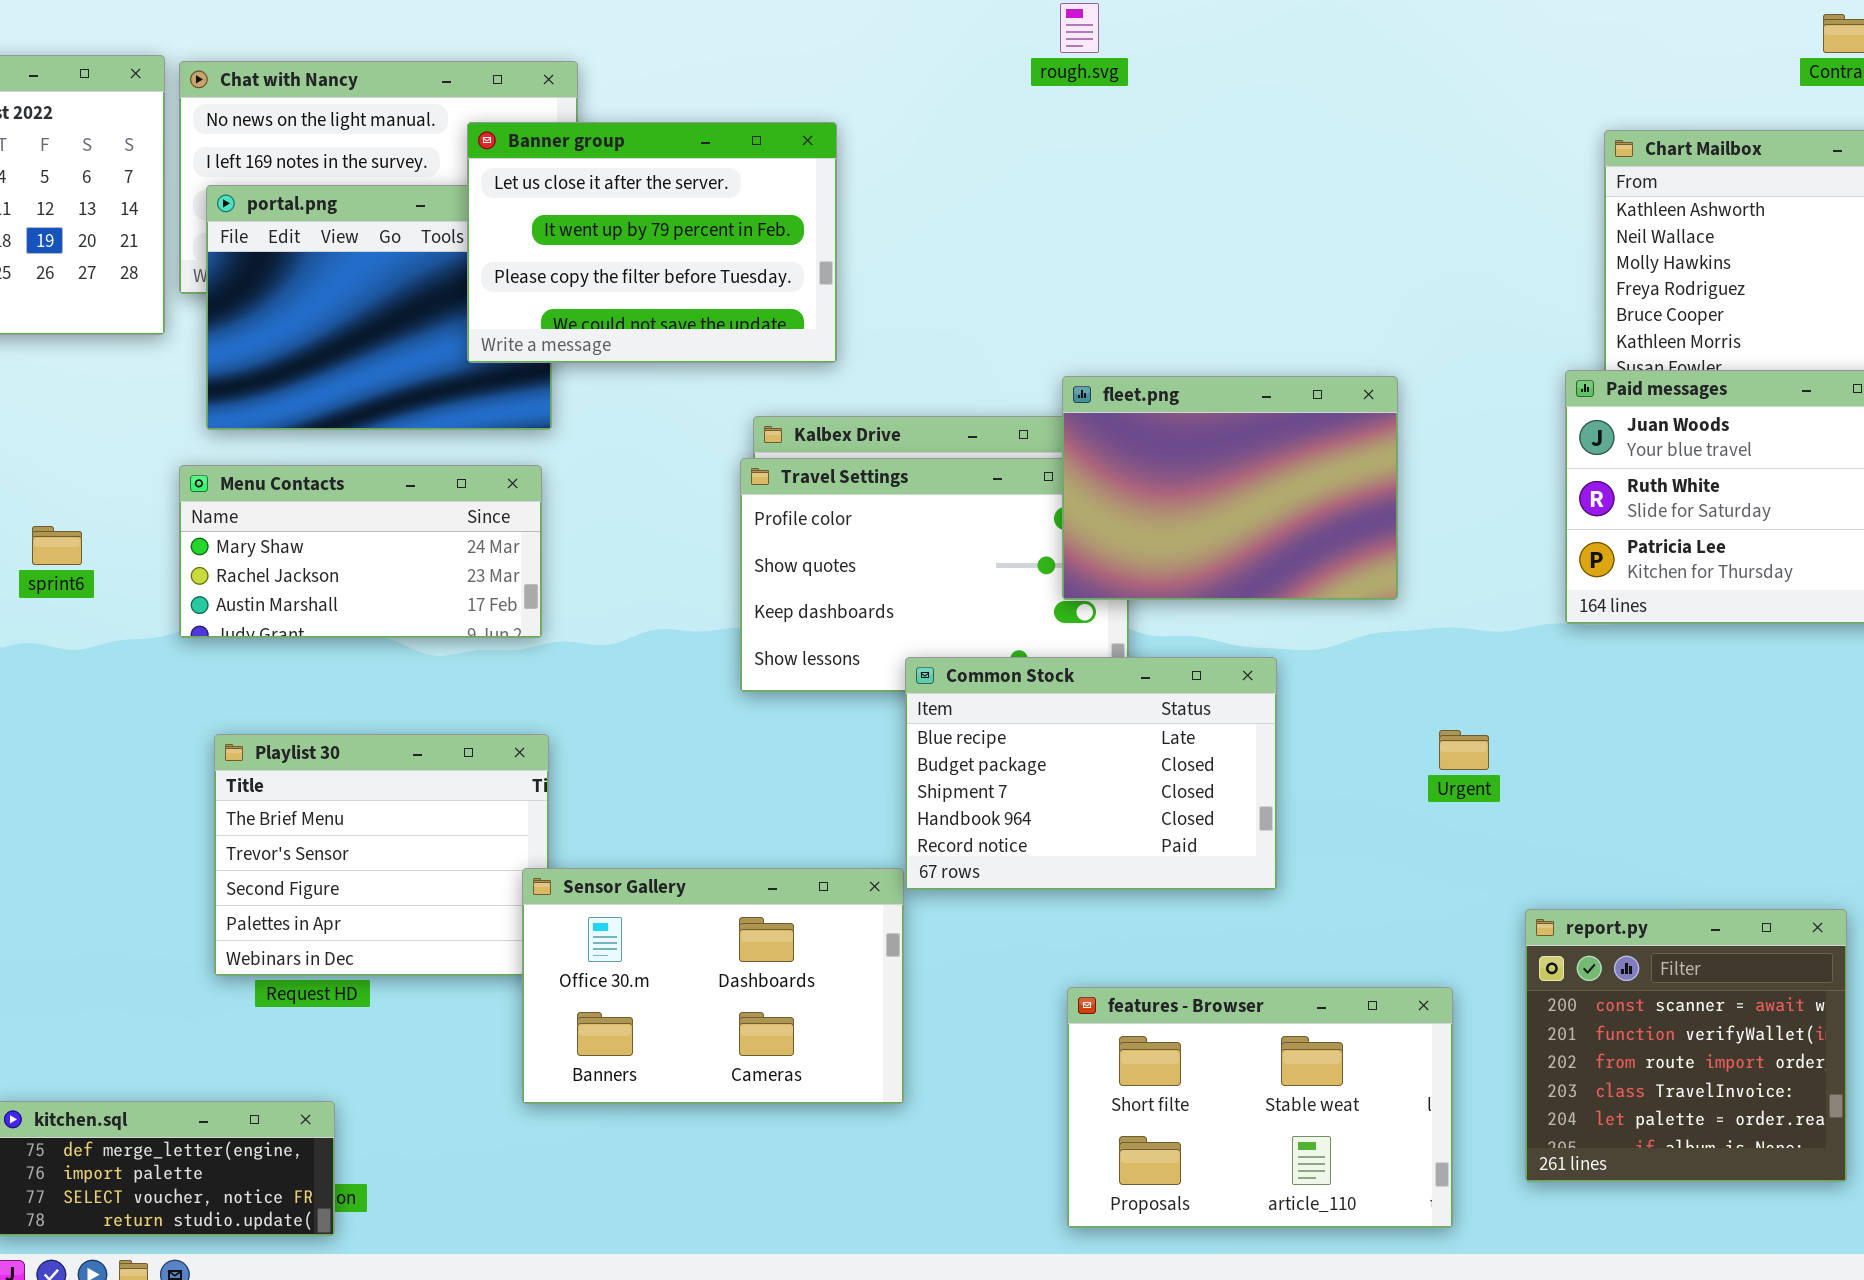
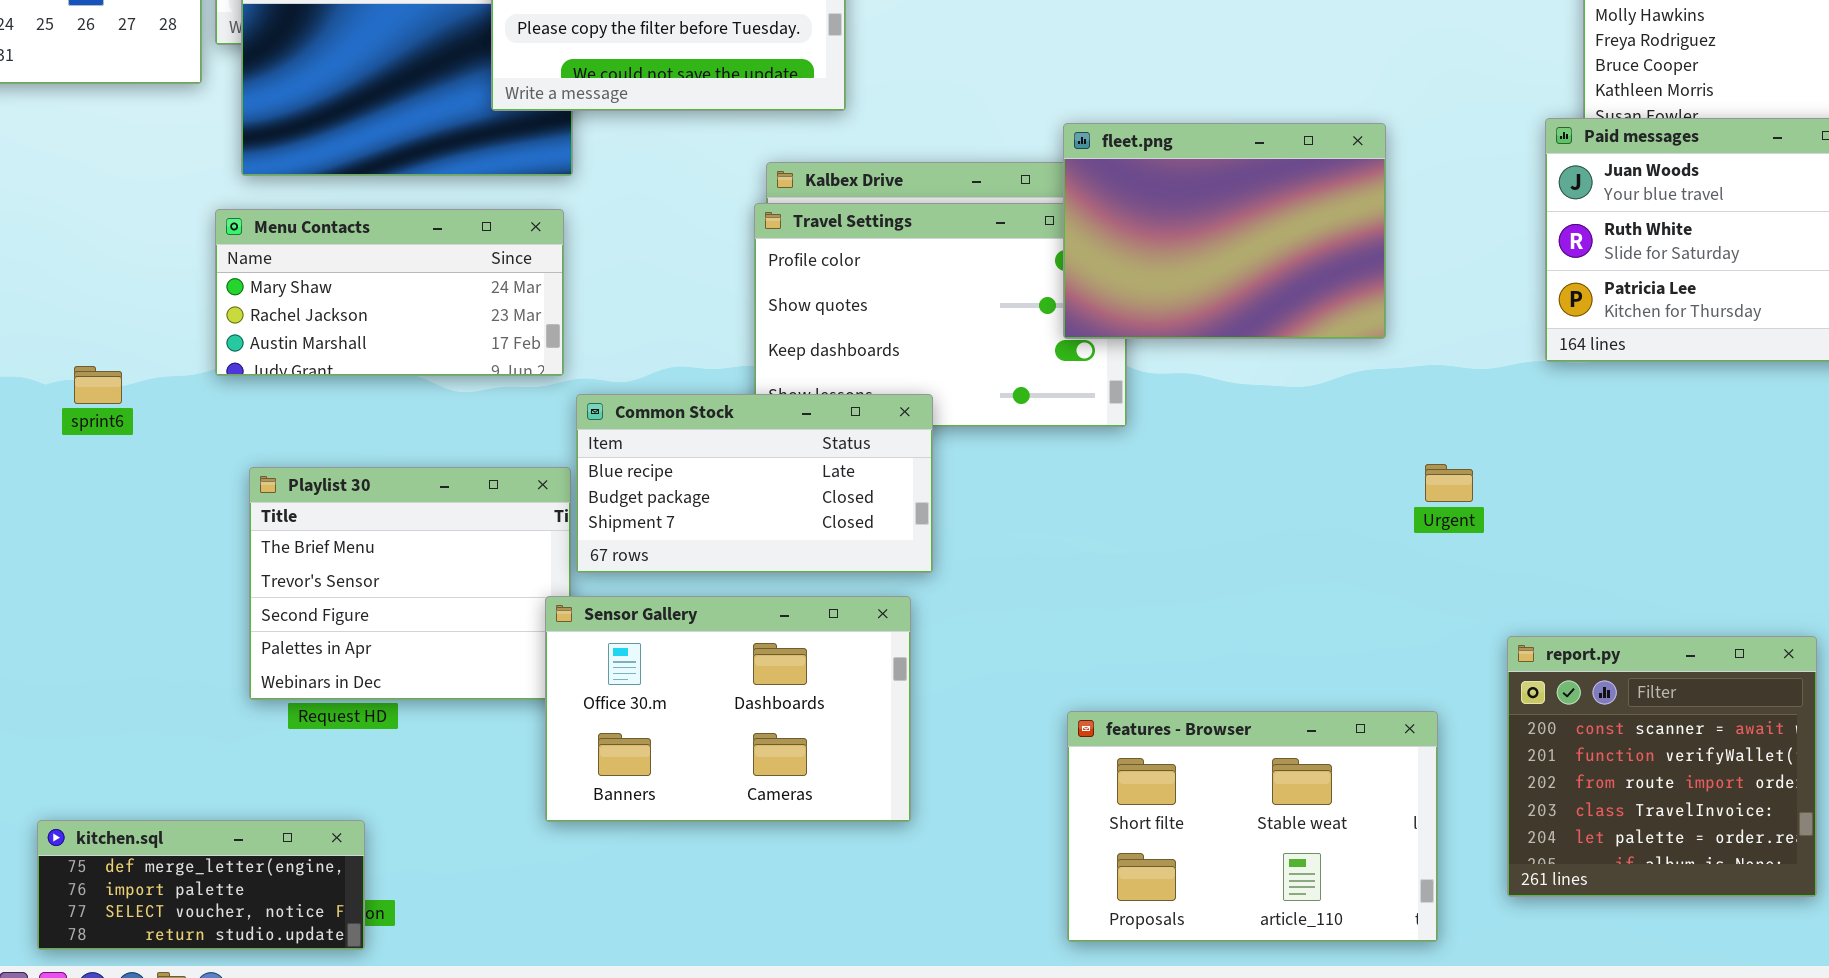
sprint6: [32,526,82,565] -> [74,366,122,404], moved
Common Stock: [905,657,1277,890] -> [576,394,933,573], moved, resized

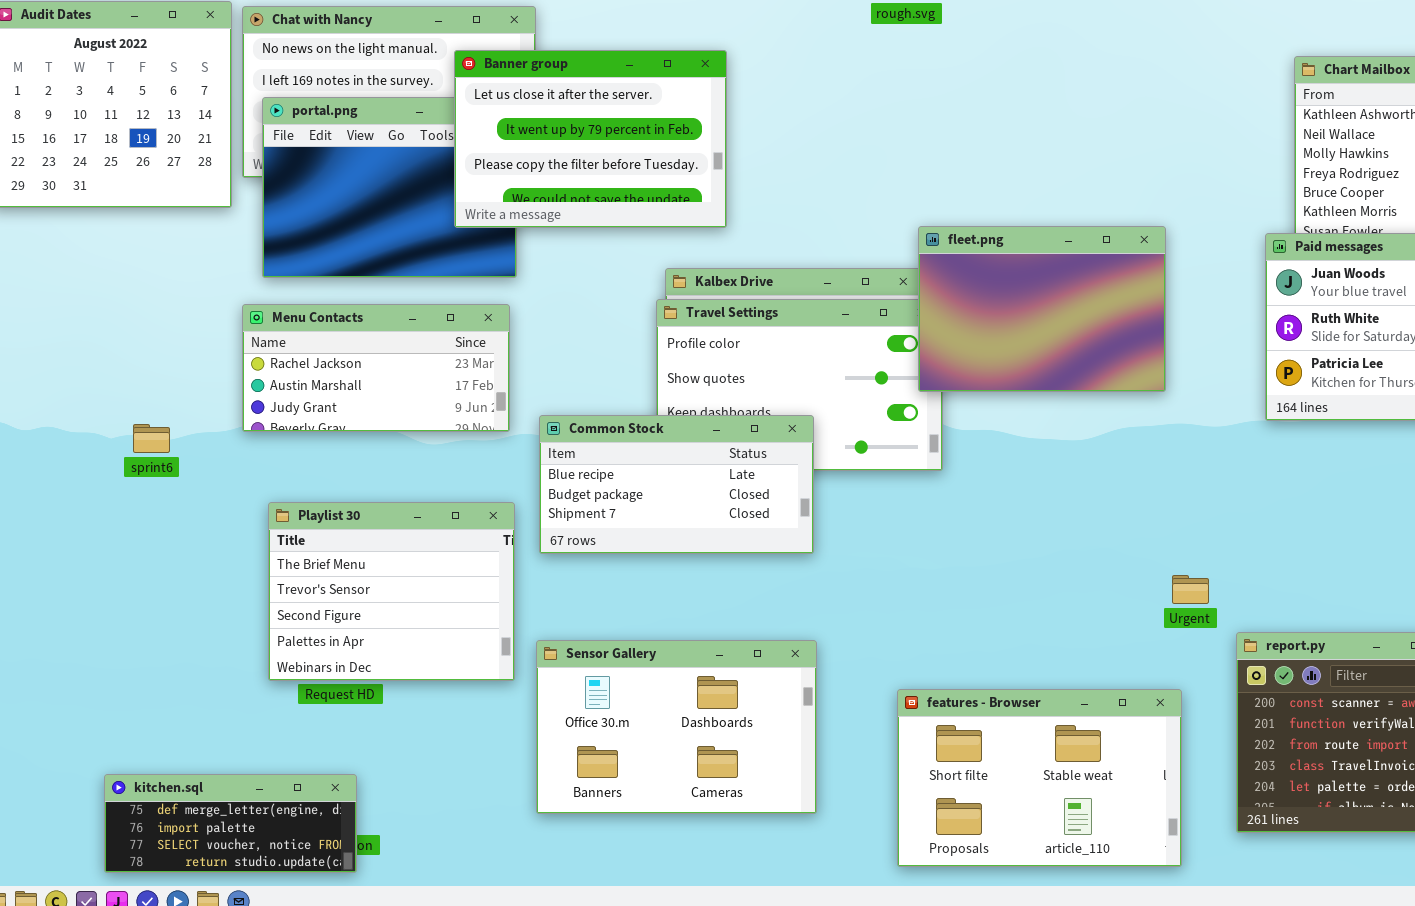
fleet.png: [1063,123,1386,339] -> [918,226,1166,392], moved
Menu Contacts: [215,209,564,376] -> [242,304,510,432], scrolled down 1 row
Common Stock: [576,394,933,573] -> [539,415,814,554], moved
Urgent: [1425,464,1473,502] -> [1172,575,1209,604], moved
Sensor Gallery: [545,596,911,822] -> [536,640,817,814], moved

